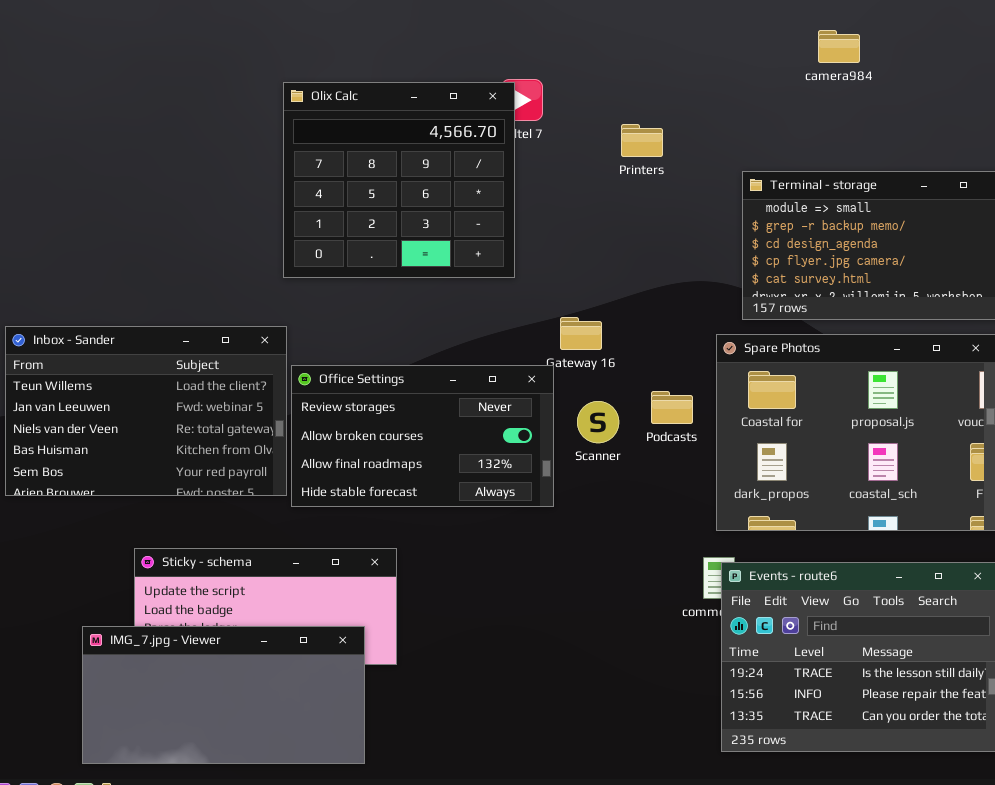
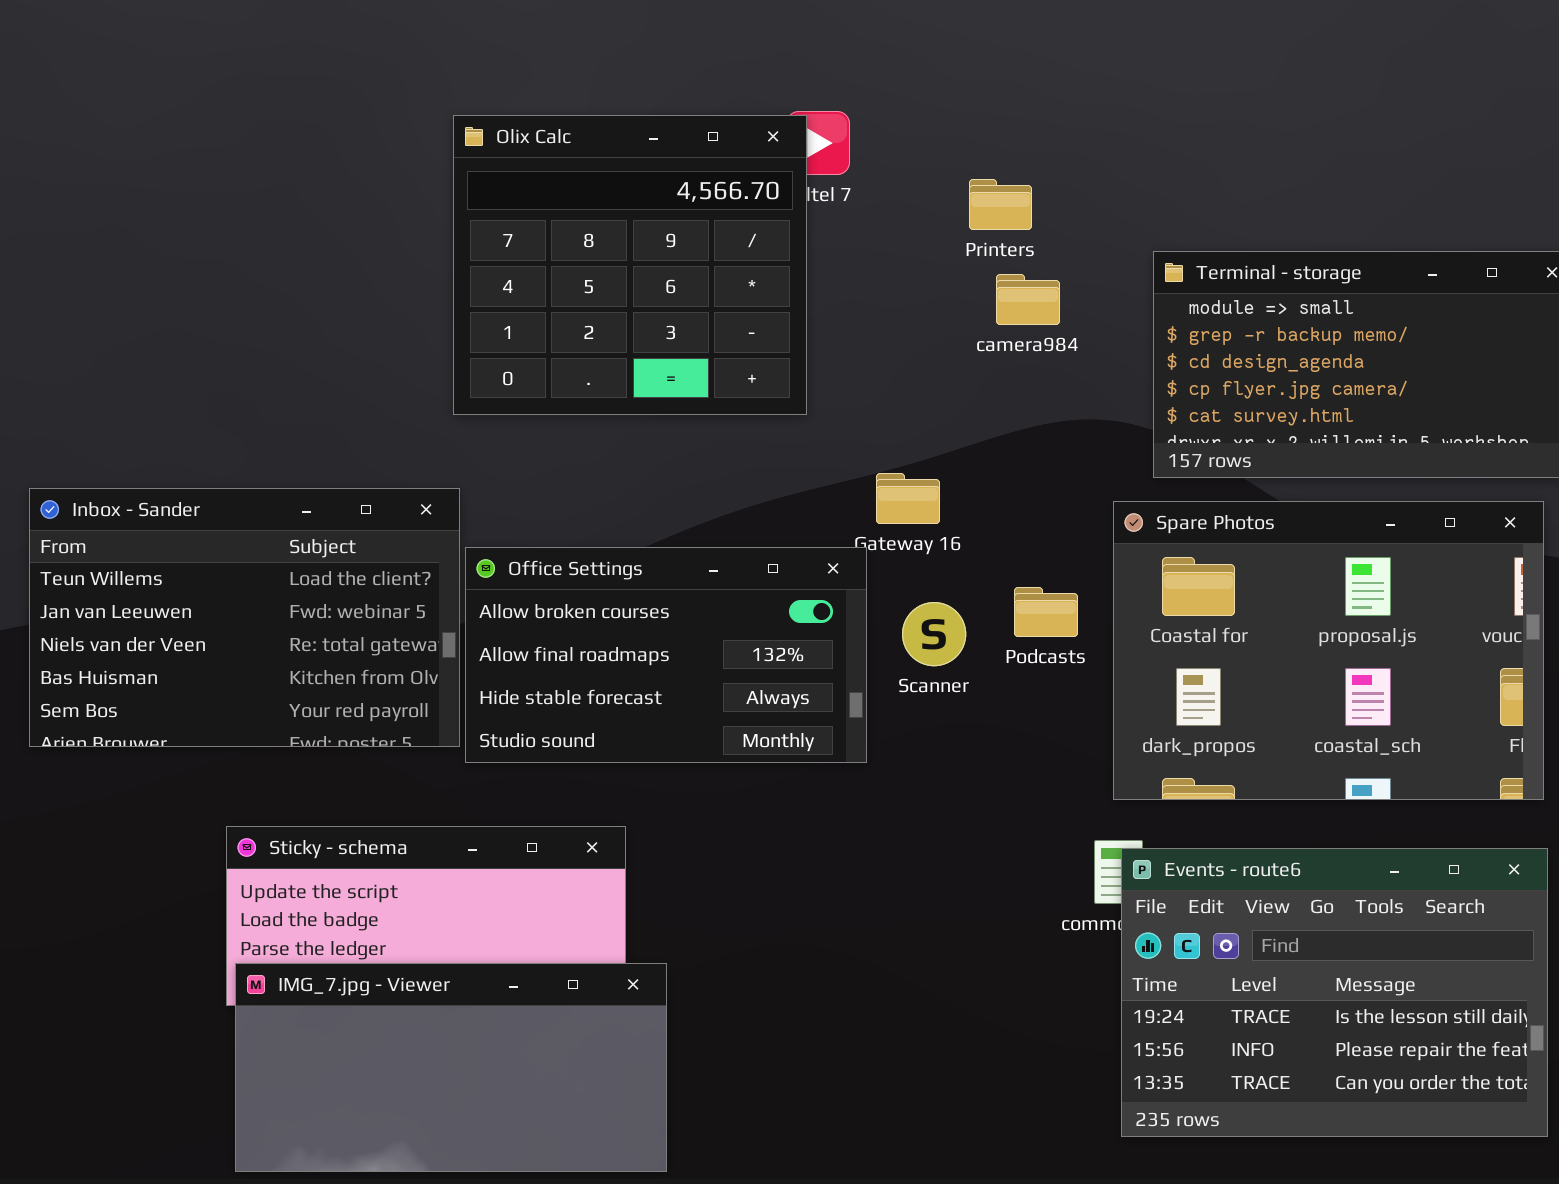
camera984: [818,30,860,63] -> [996,274,1060,325], moved
Office Settings: [291,365,554,507] -> [465,547,867,763], scrolled down 1 row
IMG_7.jpg - Viewer: [82,626,365,764] -> [235,963,667,1172], moved

